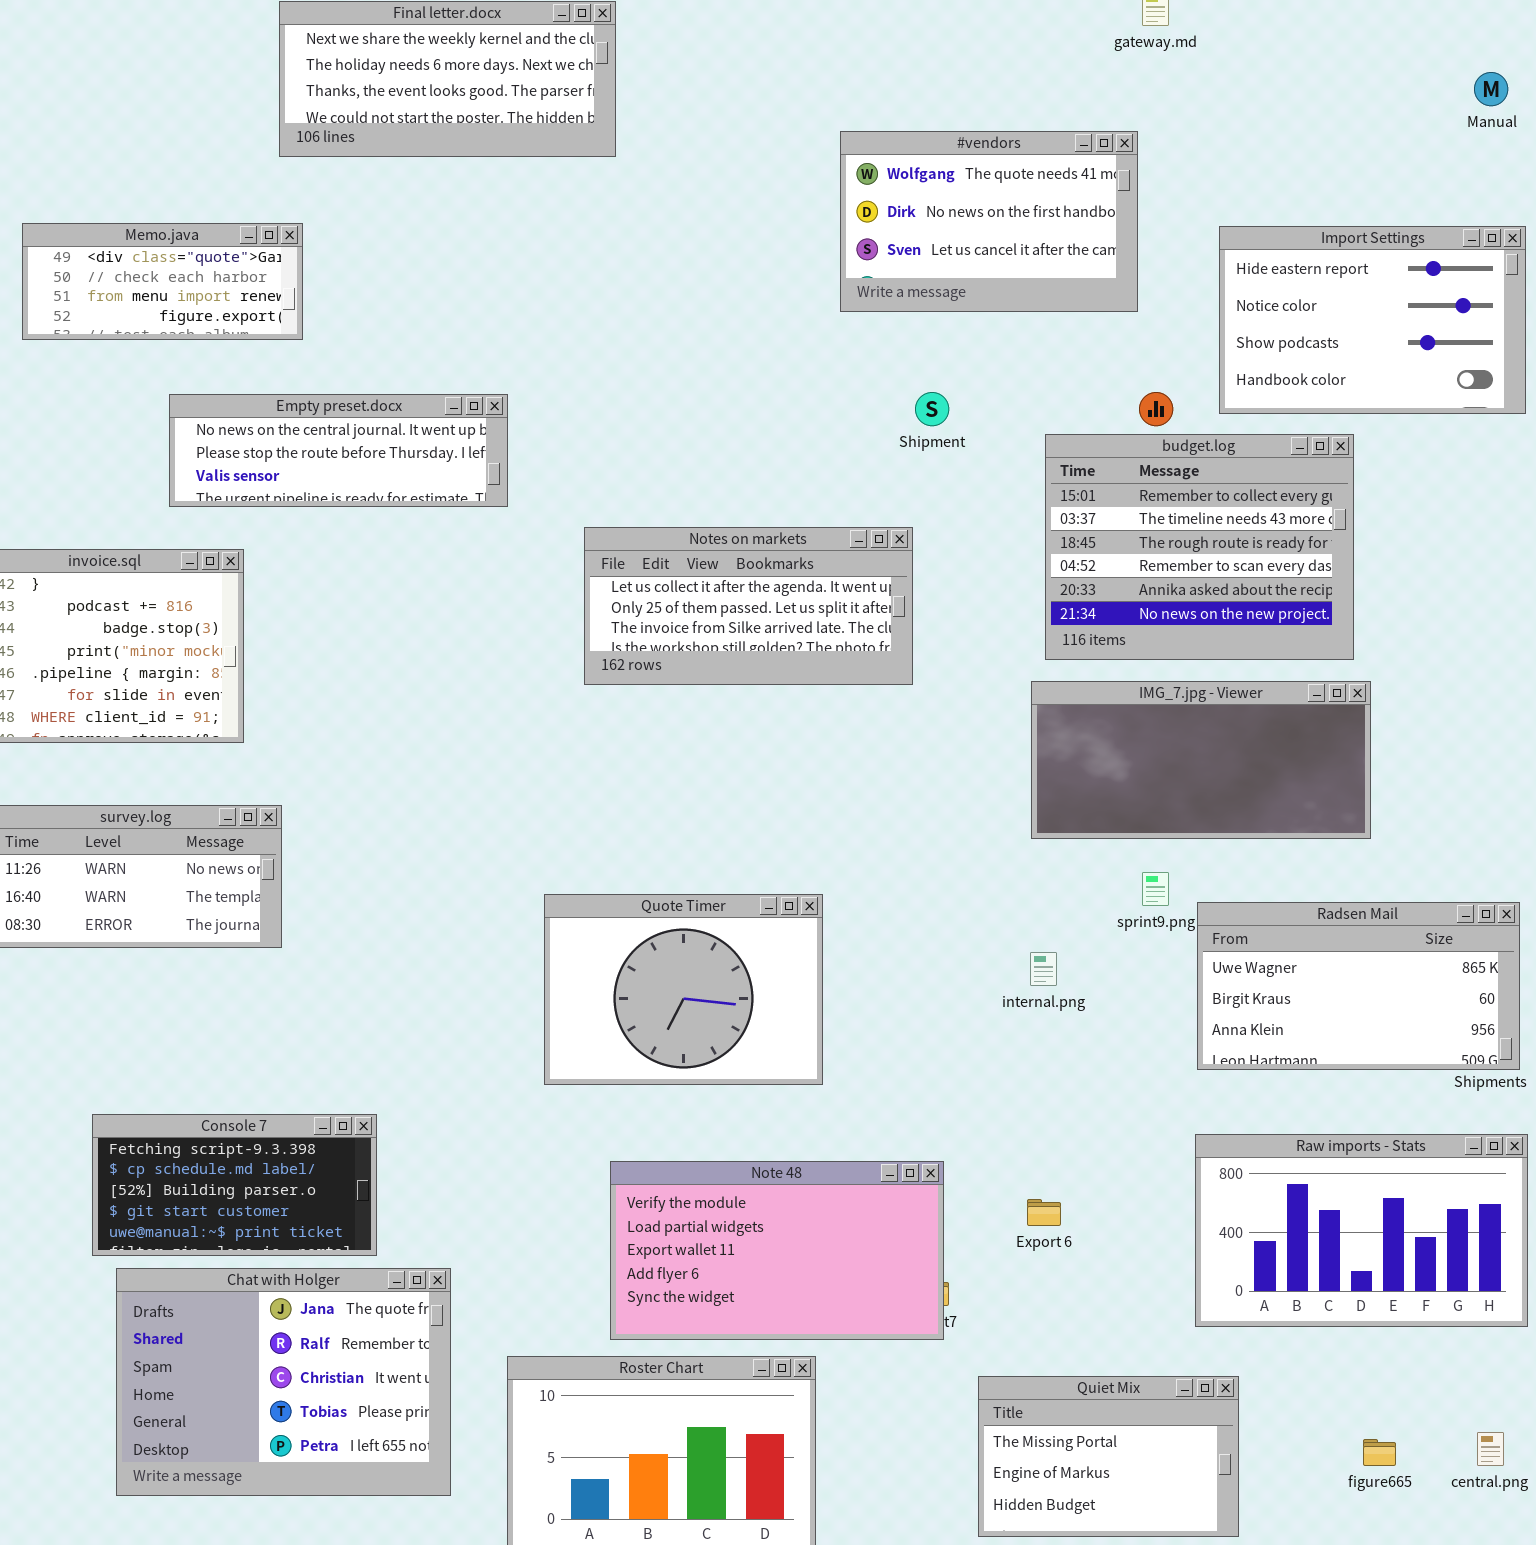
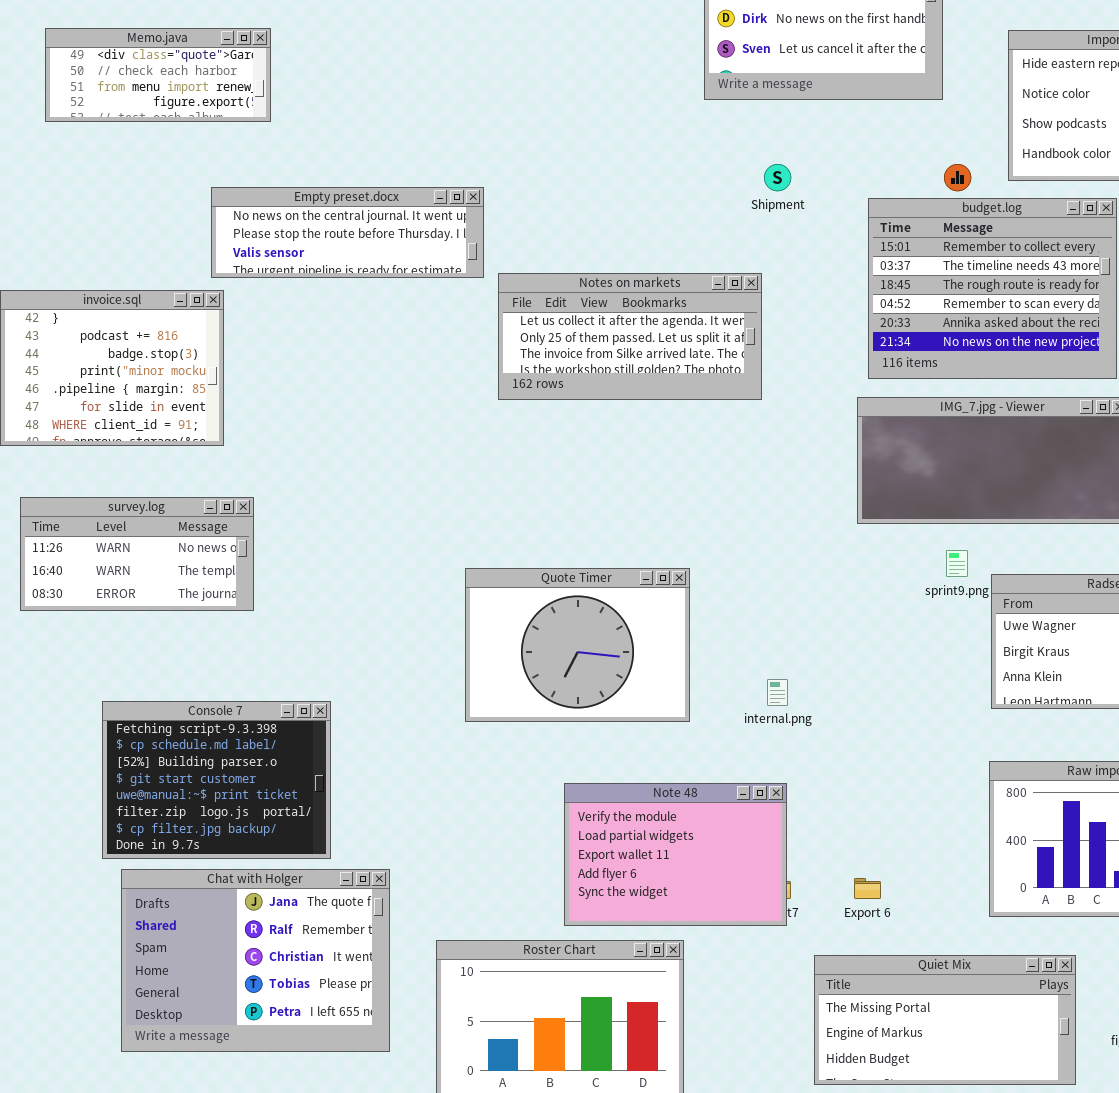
Empty preset.docx: [169,394,508,507] -> [211,187,484,278], moved
internal.png: [1030,952,1057,986] -> [767,679,788,706], moved
Console 7: [92,1114,377,1256] -> [102,701,331,859], resized
Note 48: [610,1161,944,1340] -> [564,783,787,926], resized
Export 6: [1027,1199,1061,1226] -> [854,878,881,899], moved
Quiet Mix: [978,1376,1239,1537] -> [814,955,1076,1085], resized

